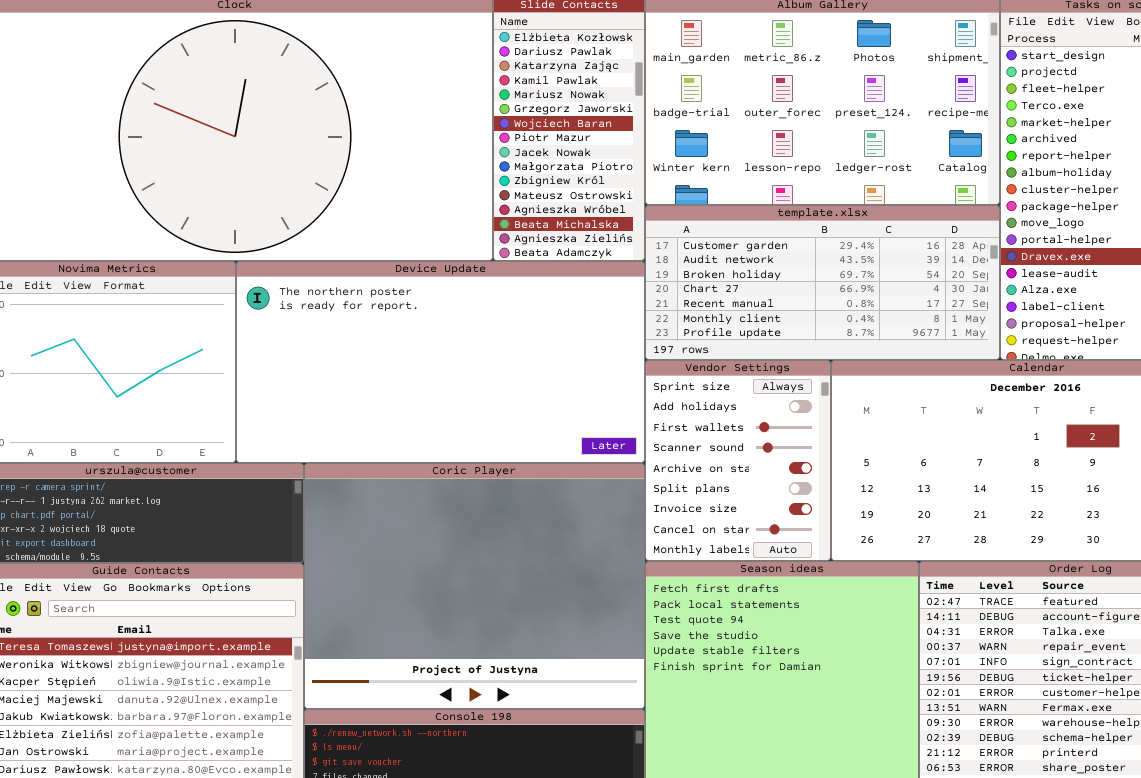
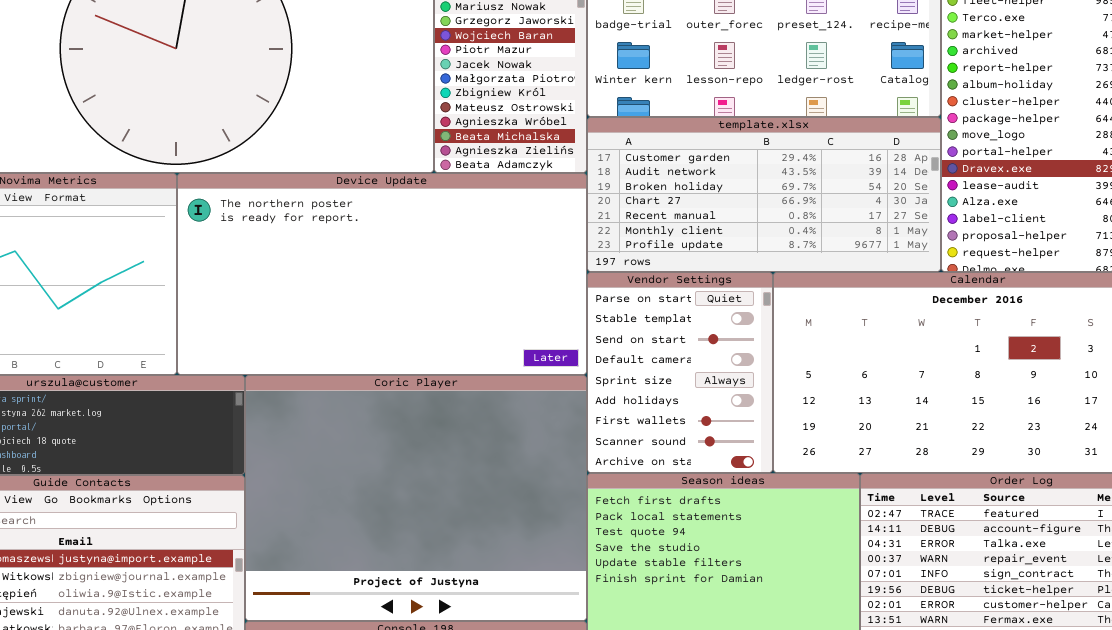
Vendor Settings: [645,360,831,561] -> [587,272,773,473], scrolled up 4 rows

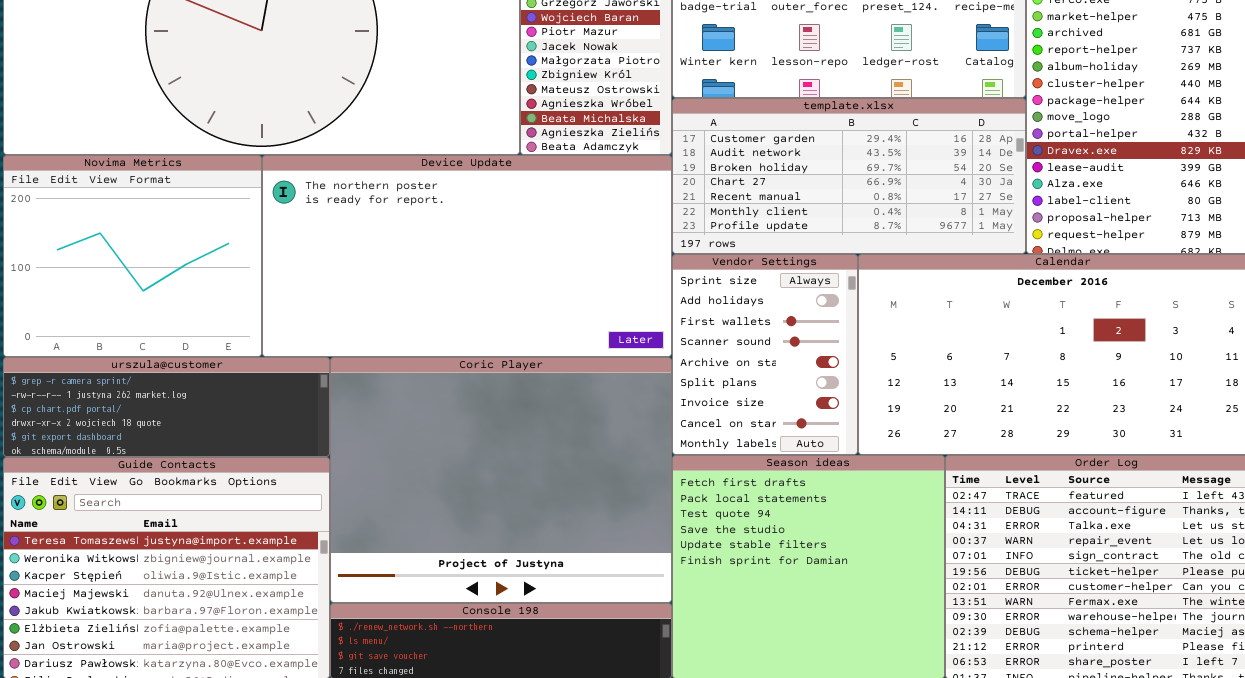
Vendor Settings: [587,272,773,473] -> [672,254,858,455], scrolled down 4 rows

